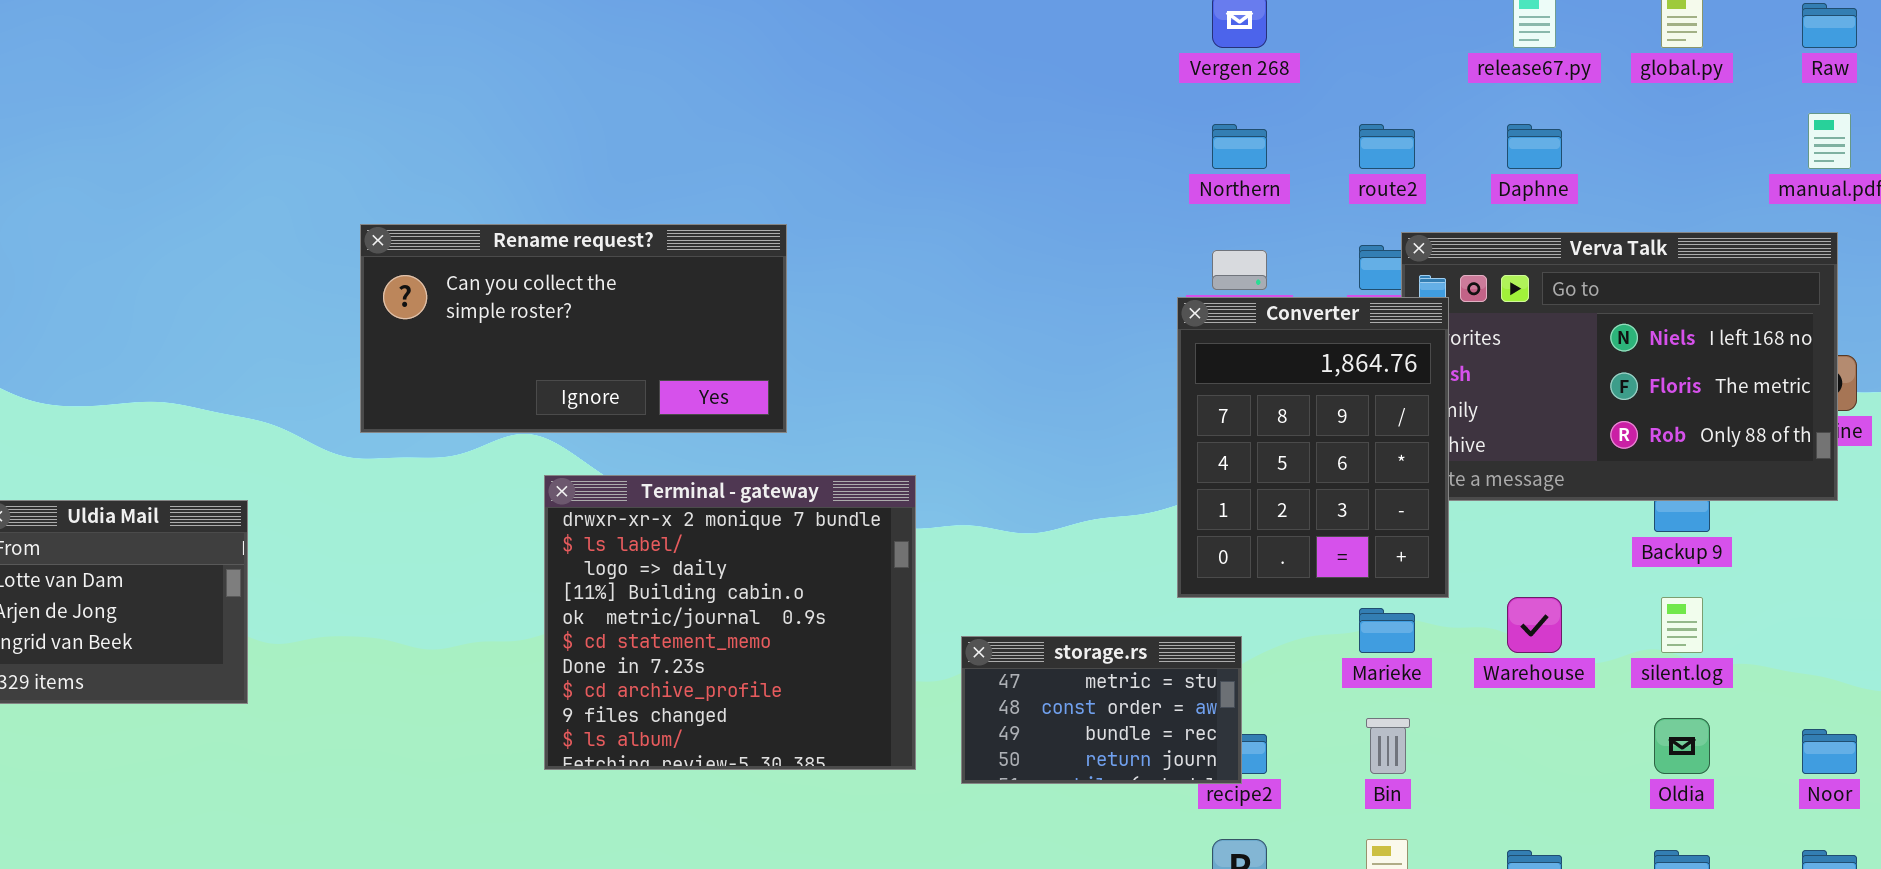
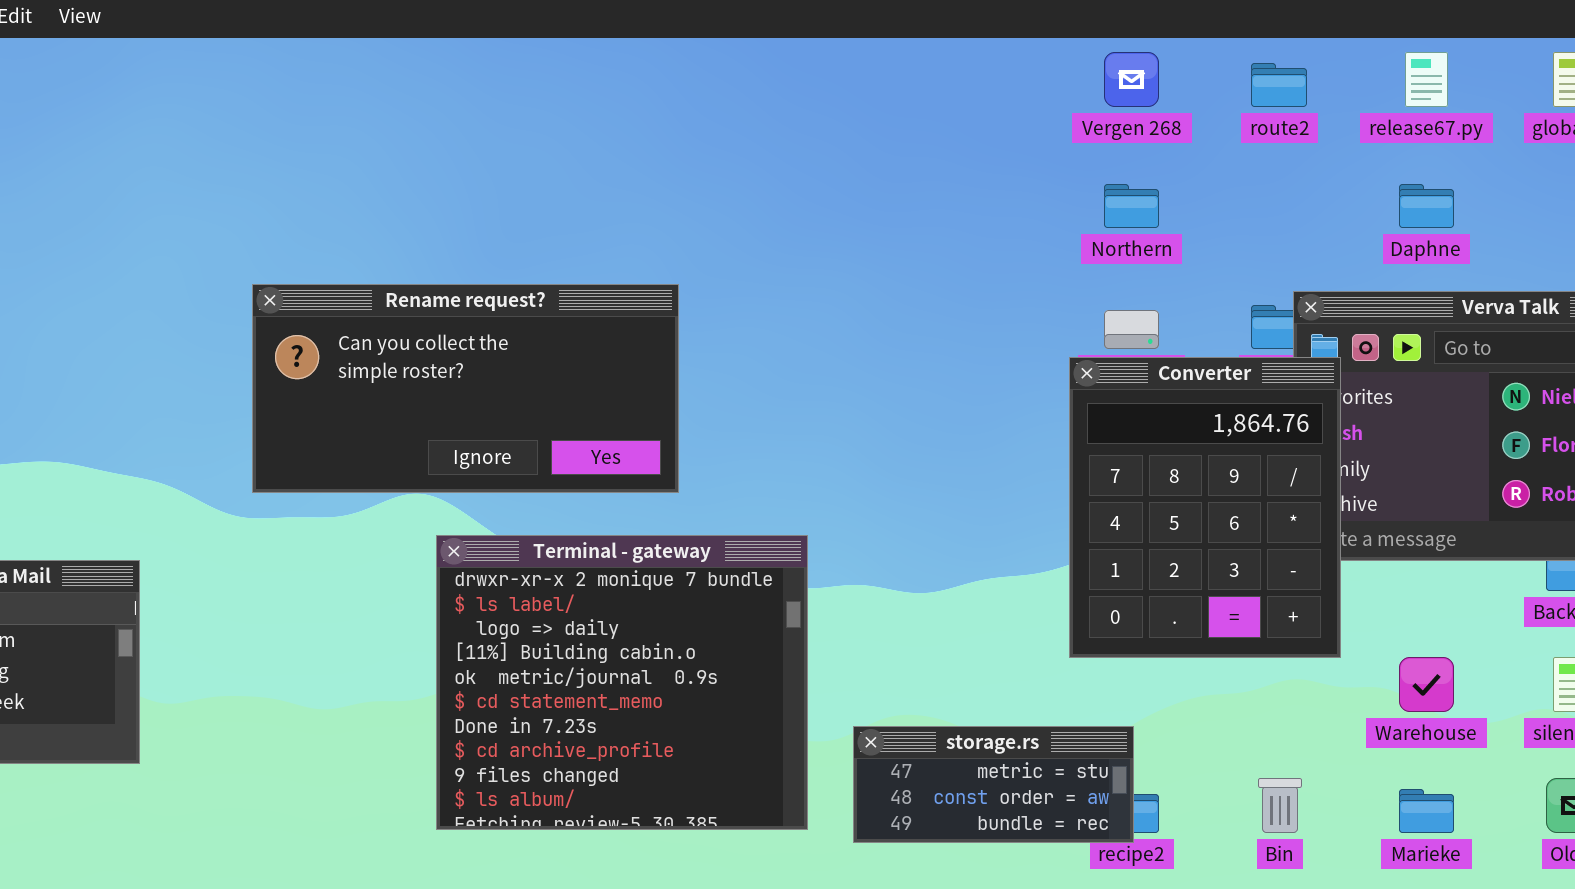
route2: [1359,124,1415,169] -> [1251,63,1307,107], moved
Marieke: [1359,608,1415,653] -> [1399,789,1454,833], moved
storage.rs: [961,636,1242,784] -> [853,726,1134,843], resized

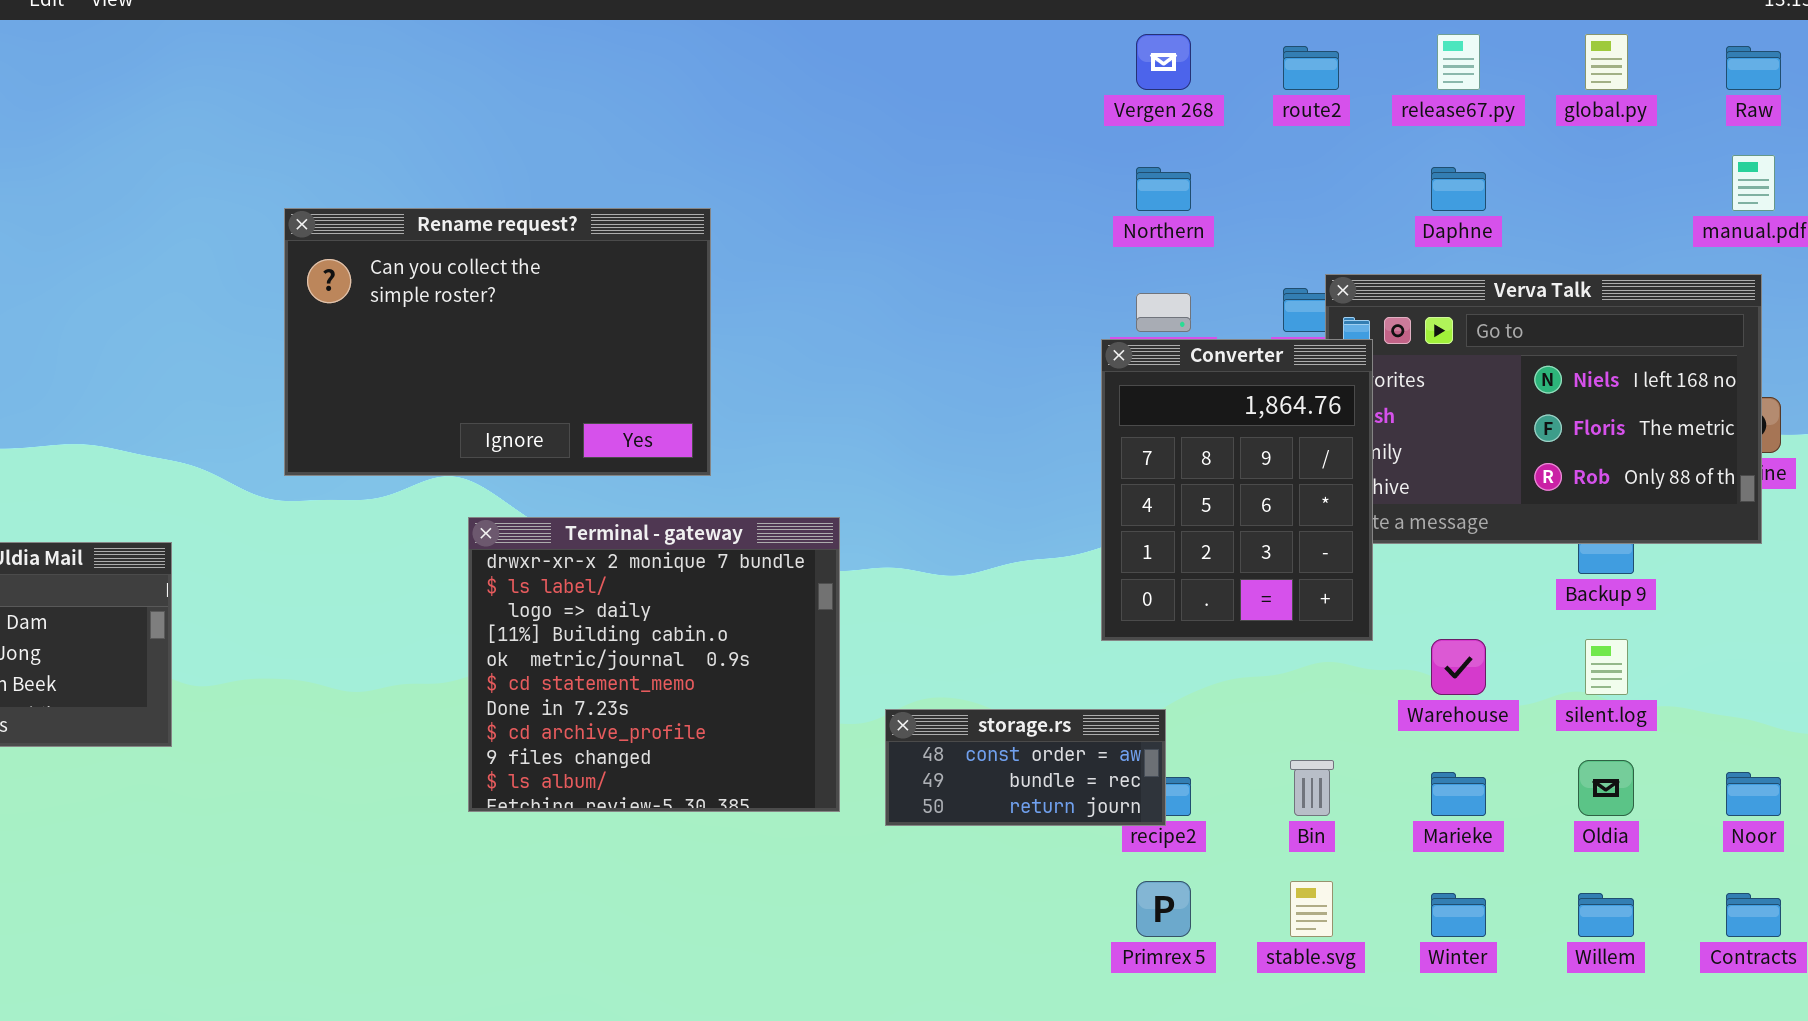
Rename request?: [252,284,679,493] -> [284,208,711,476], resized
storage.rs: [853,726,1134,843] -> [885,709,1166,826], scrolled down 1 row

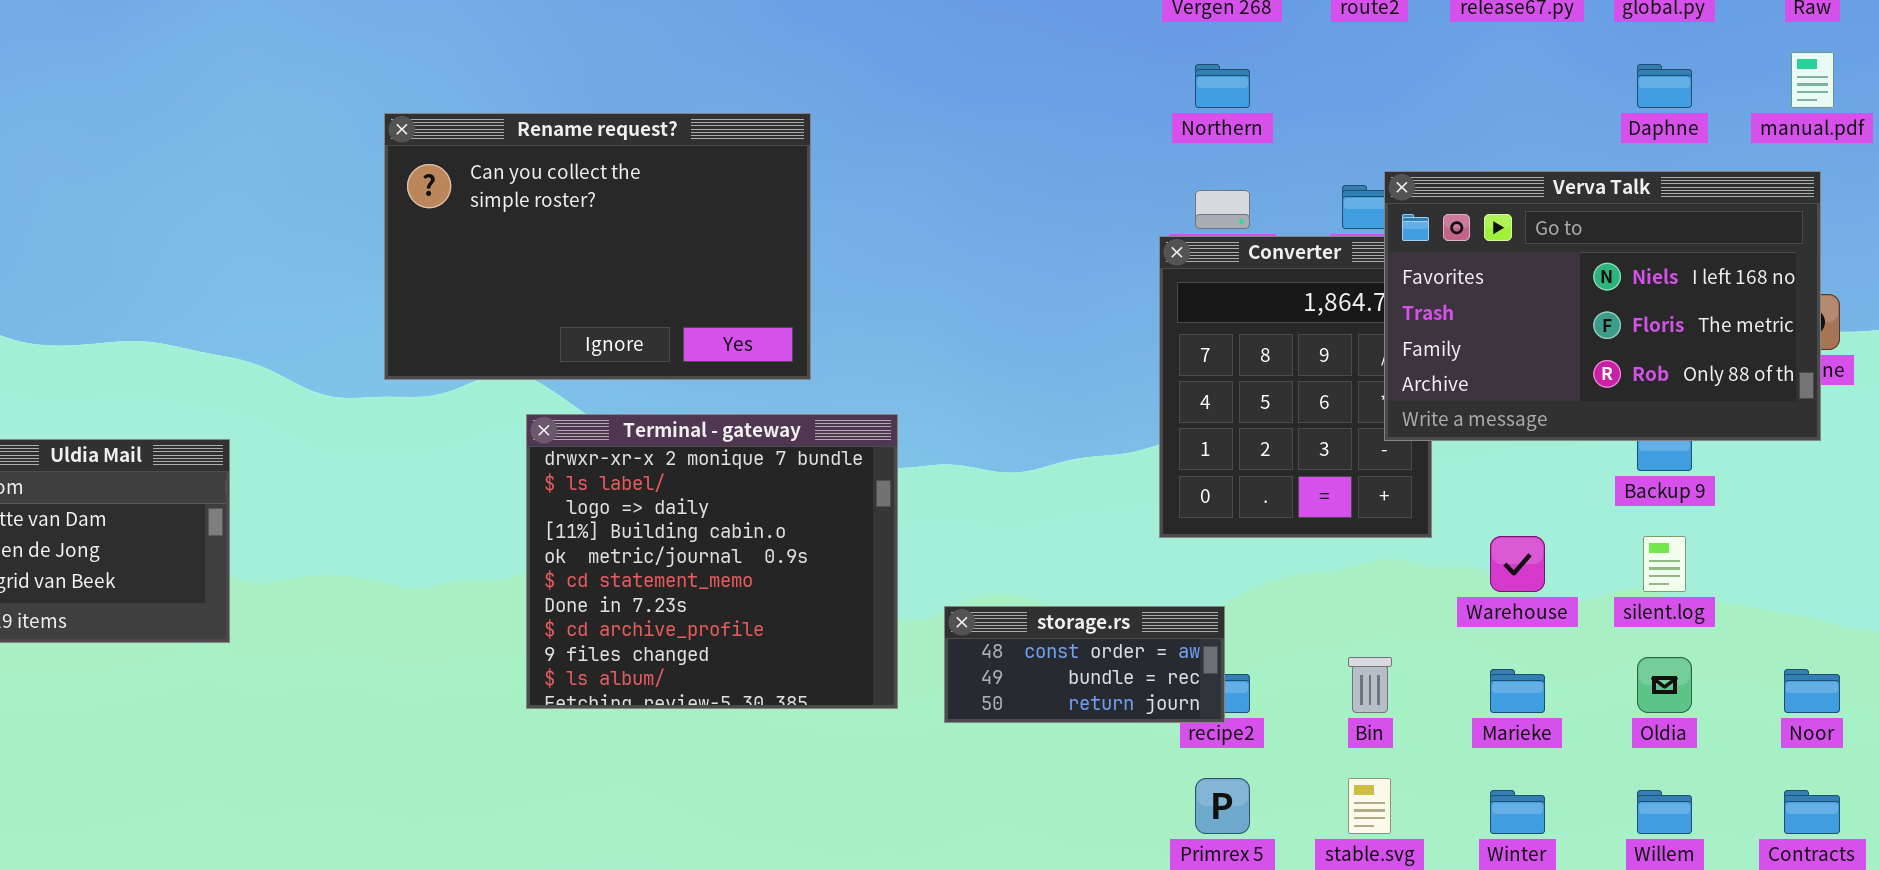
Daphne: [1431,167,1486,211] -> [1637,64,1692,108], moved
Rename request?: [284,208,711,476] -> [384,113,811,380], moved
Verva Talk: [1325,274,1762,544] -> [1384,171,1821,441], raised

